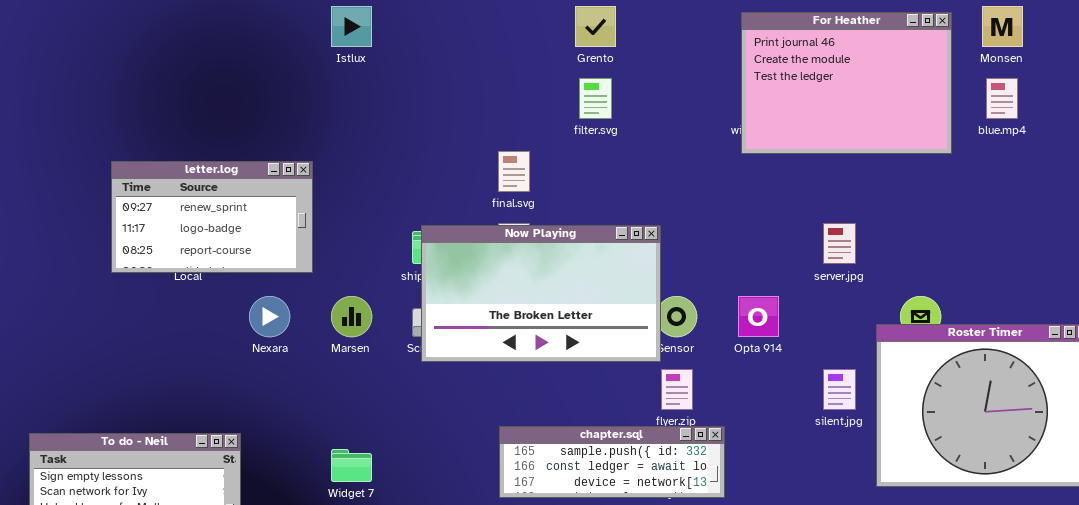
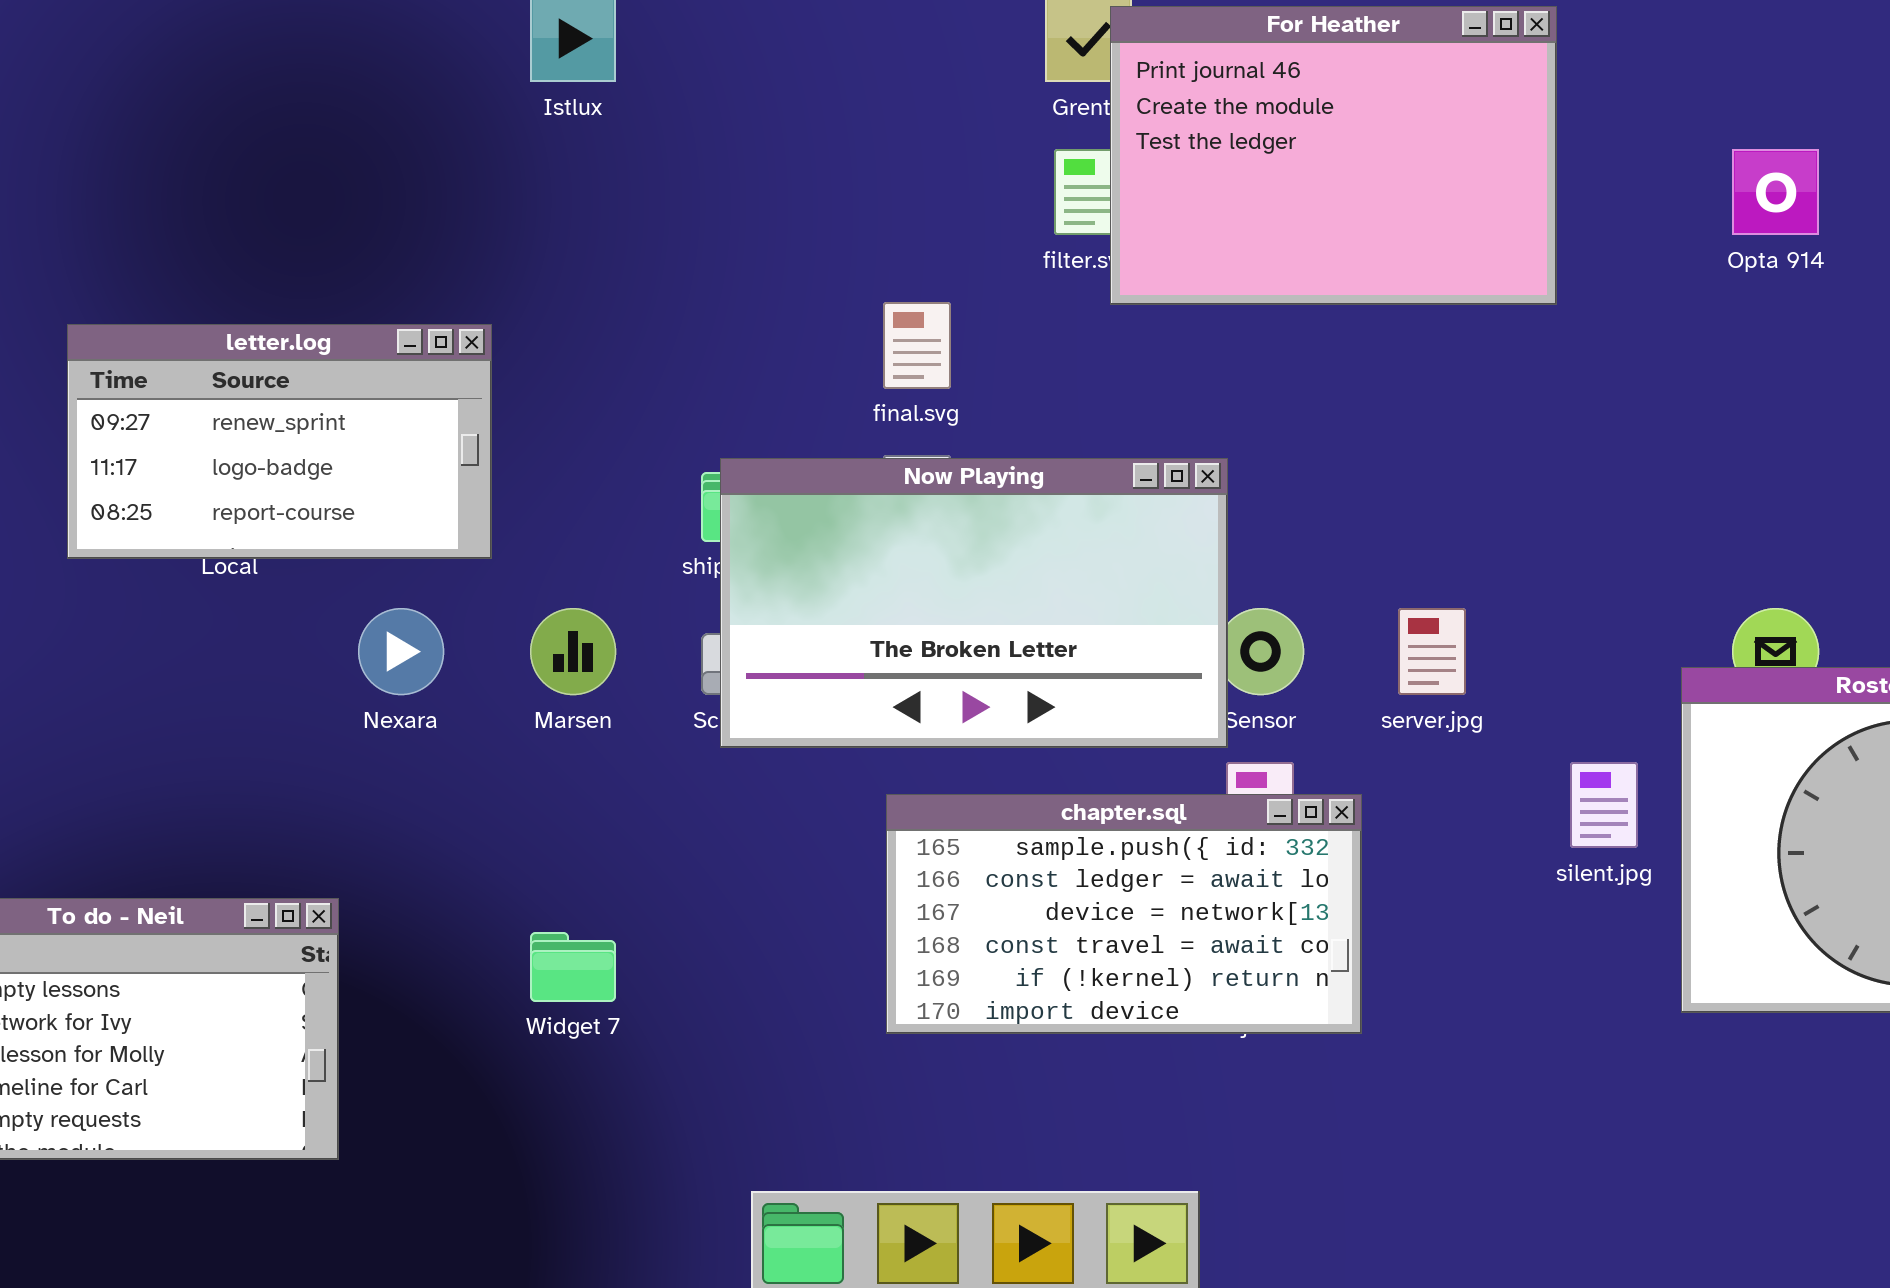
For Heather: [741,12,952,154] -> [1110,6,1557,305], moved
server.jpg: [823,223,856,264] -> [1398,608,1466,695], moved
Opta 914: [738,296,779,337] -> [1732,149,1819,235], moved
chapter.sql: [499,426,725,498] -> [886,794,1362,1034], resized

